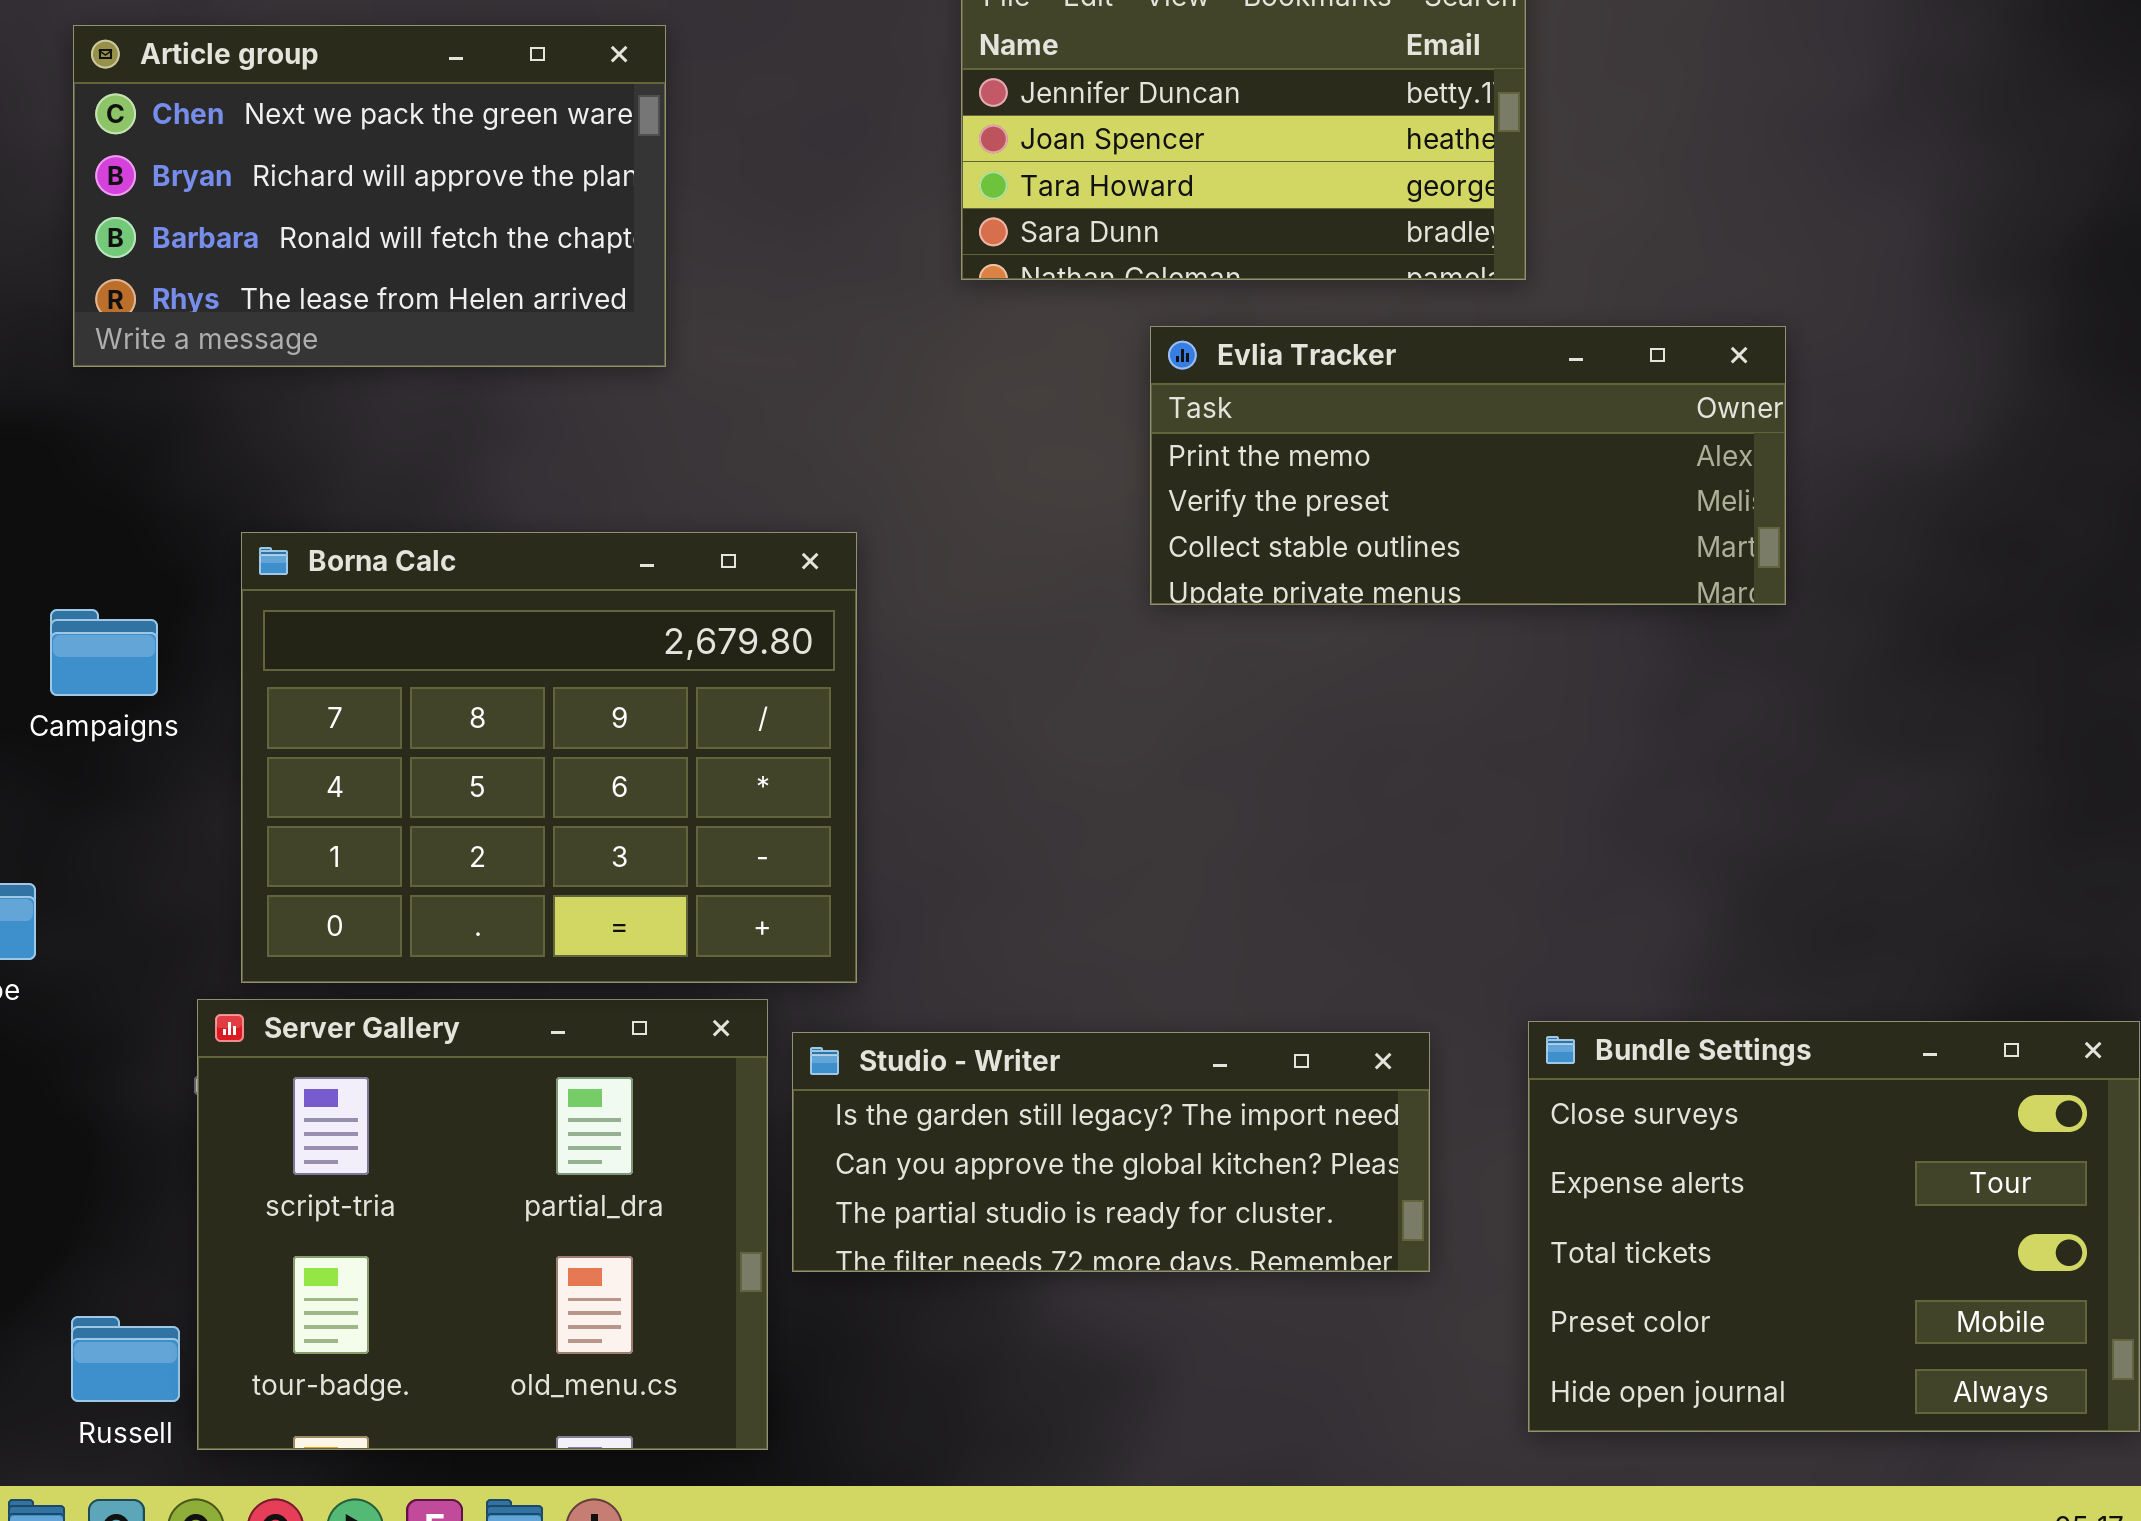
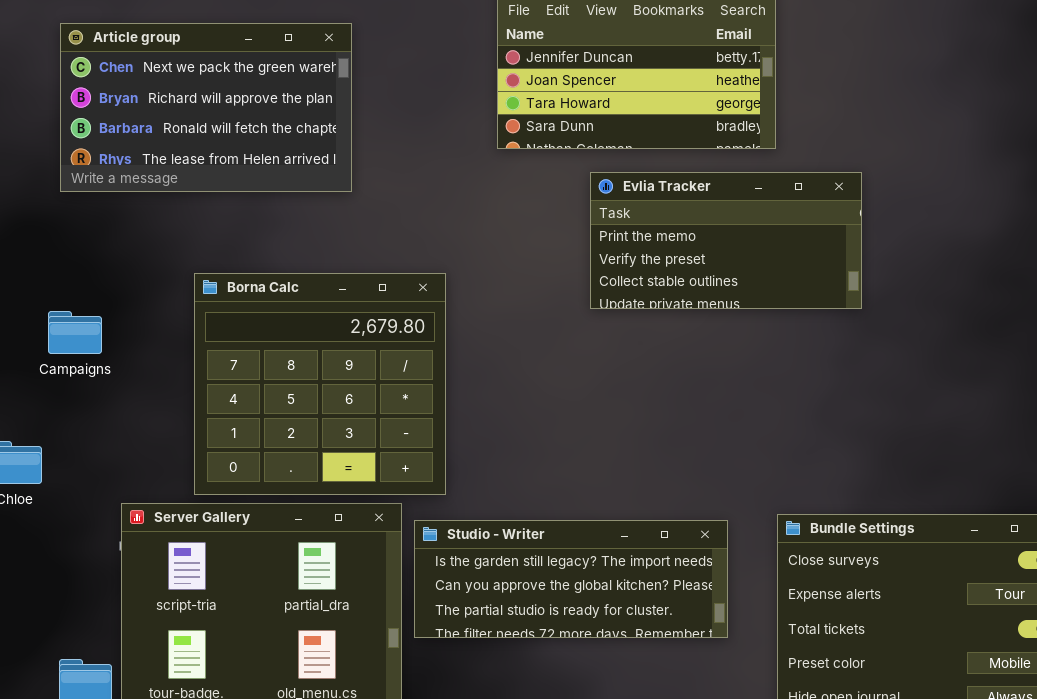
Evlia Tracker: [1150,326,1786,605] -> [590,172,862,309], resized
Borna Calc: [241,532,857,983] -> [194,273,446,495], resized

